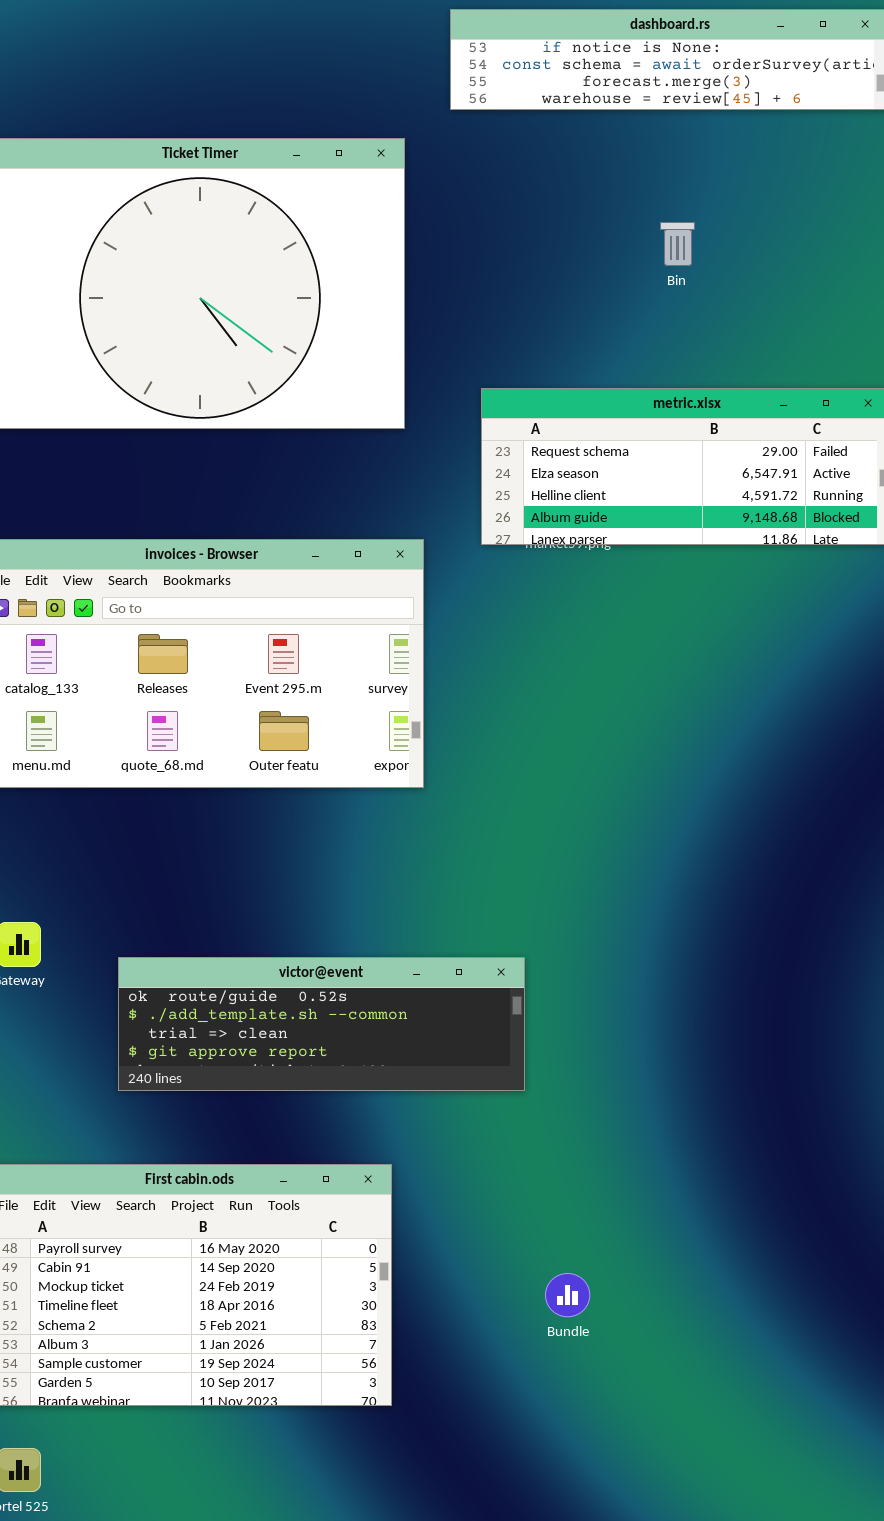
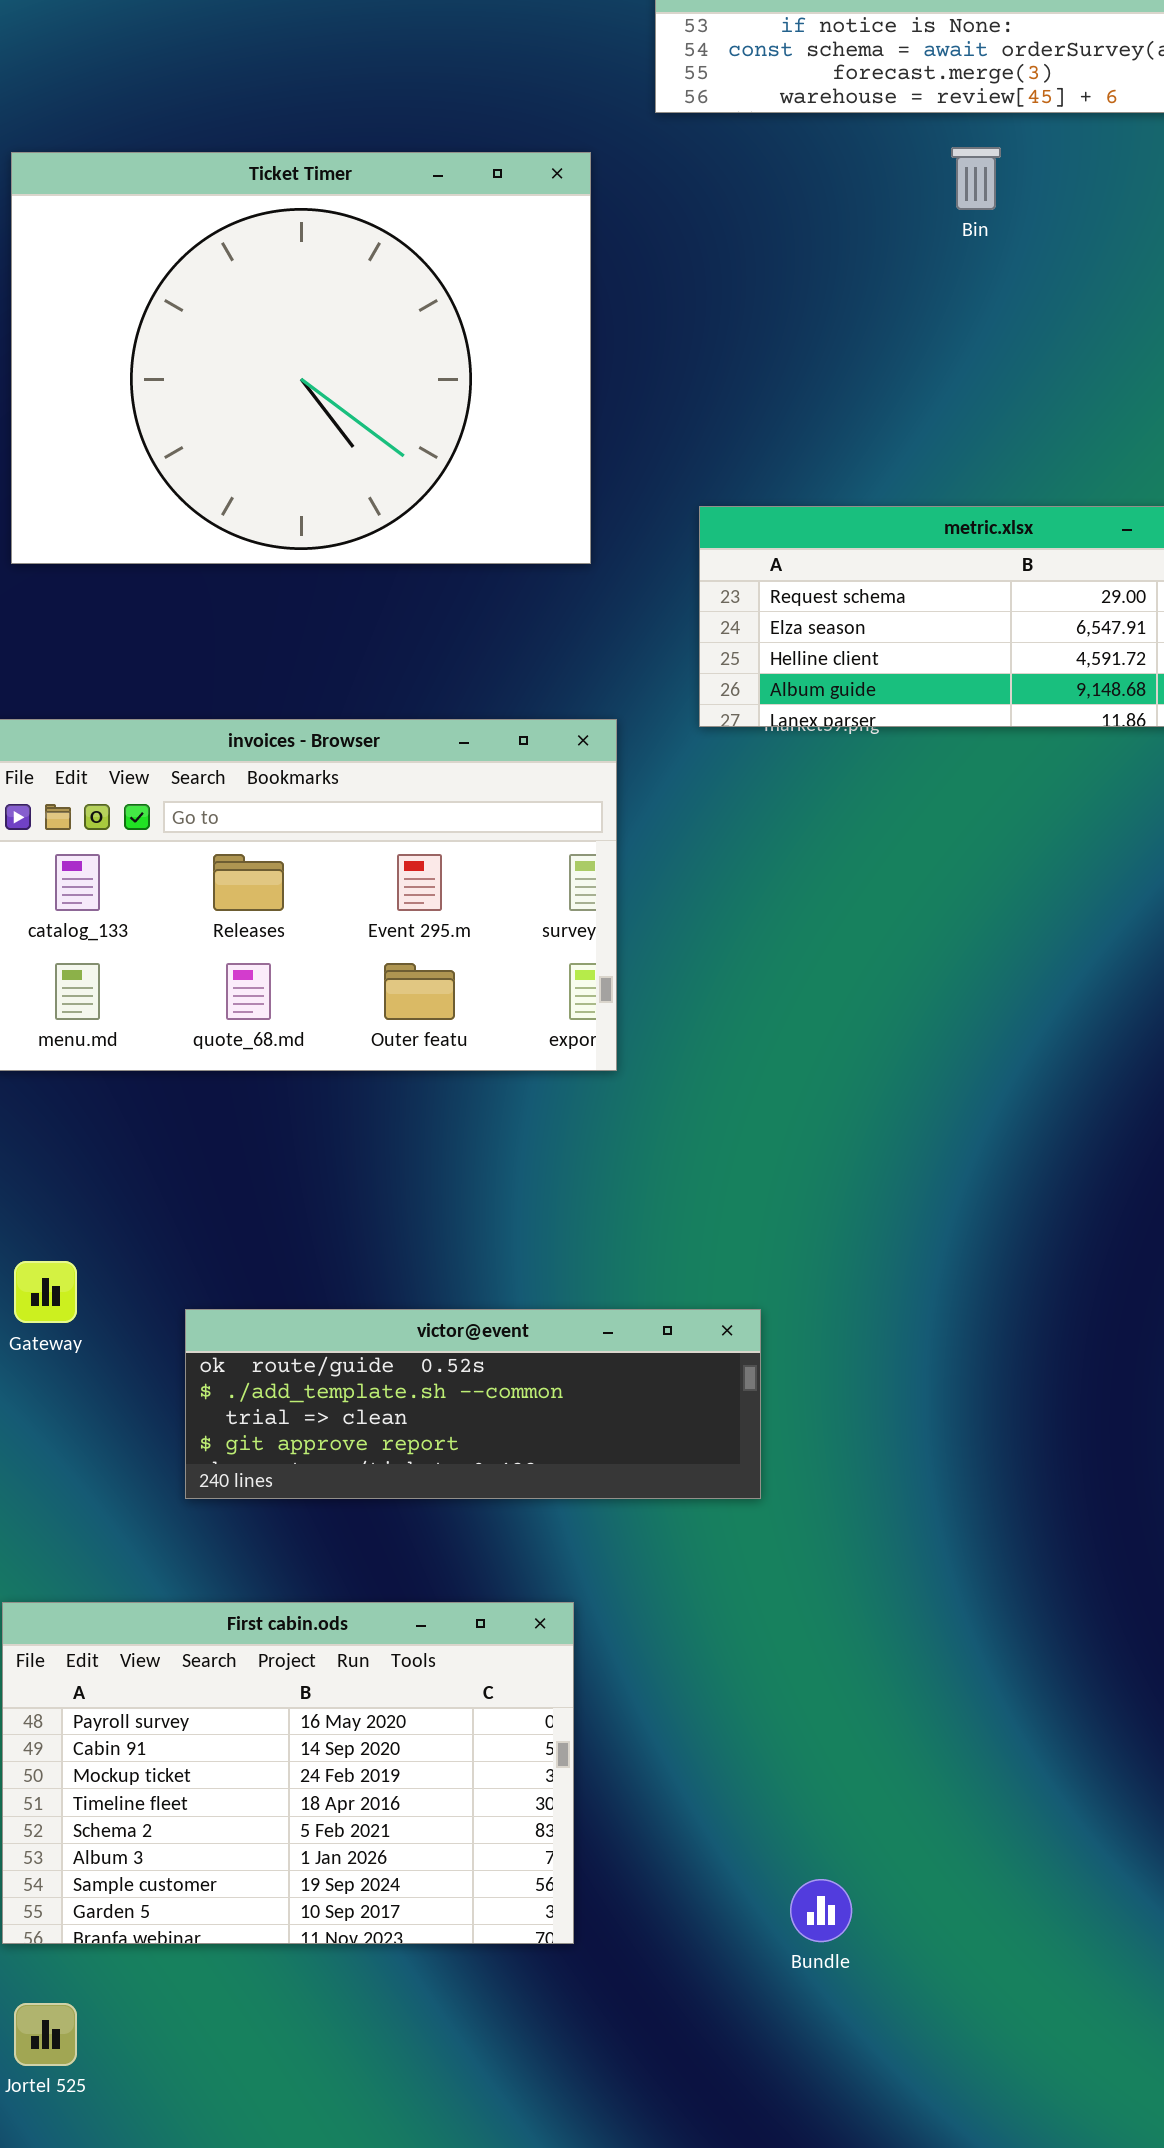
Bin: [660,222,695,266] -> [951,147,1001,210], moved
Bundle: [545,1273,590,1317] -> [790,1879,852,1942], moved

